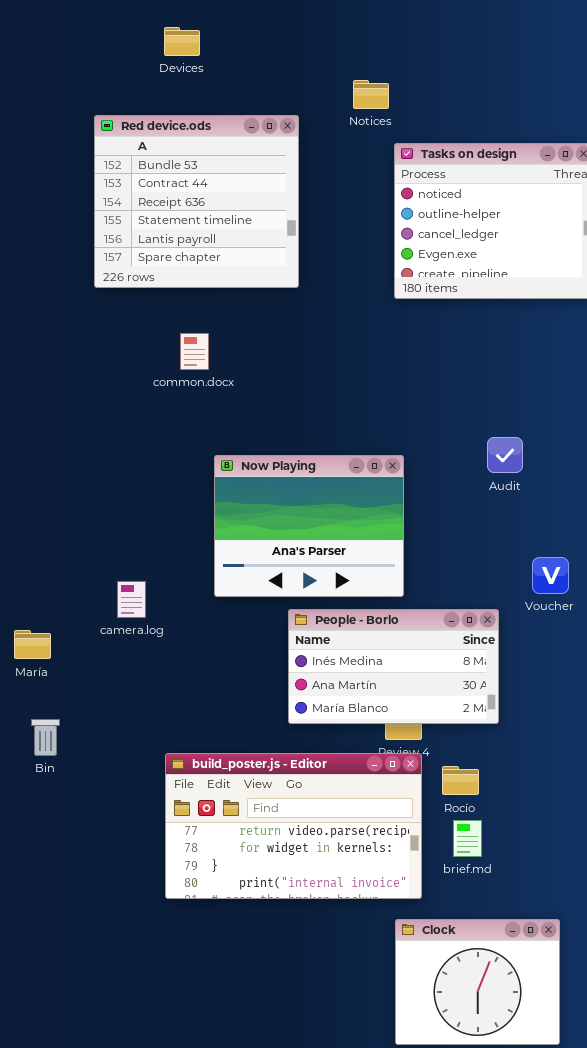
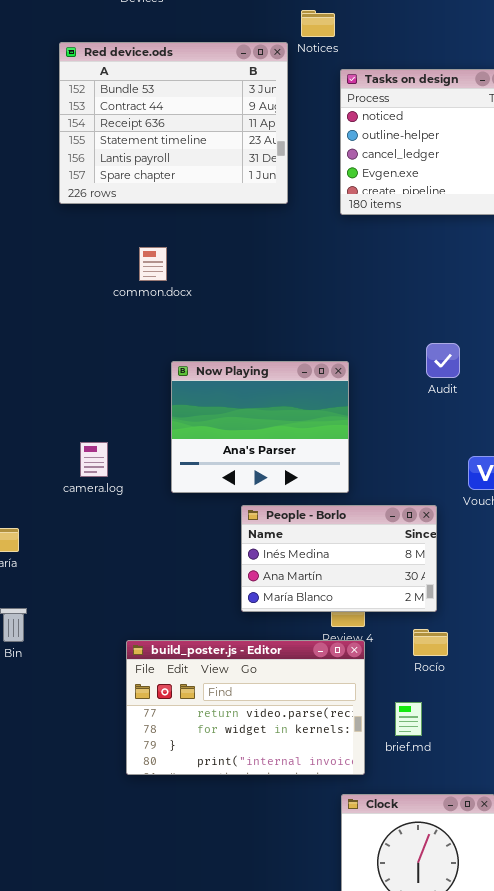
Red device.ods: [94,115,299,288] -> [59,42,288,204], resized
camera.log: [117,581,146,618] -> [80,442,108,477], moved
Rocío: [442,766,479,795] -> [413,629,448,656], moved

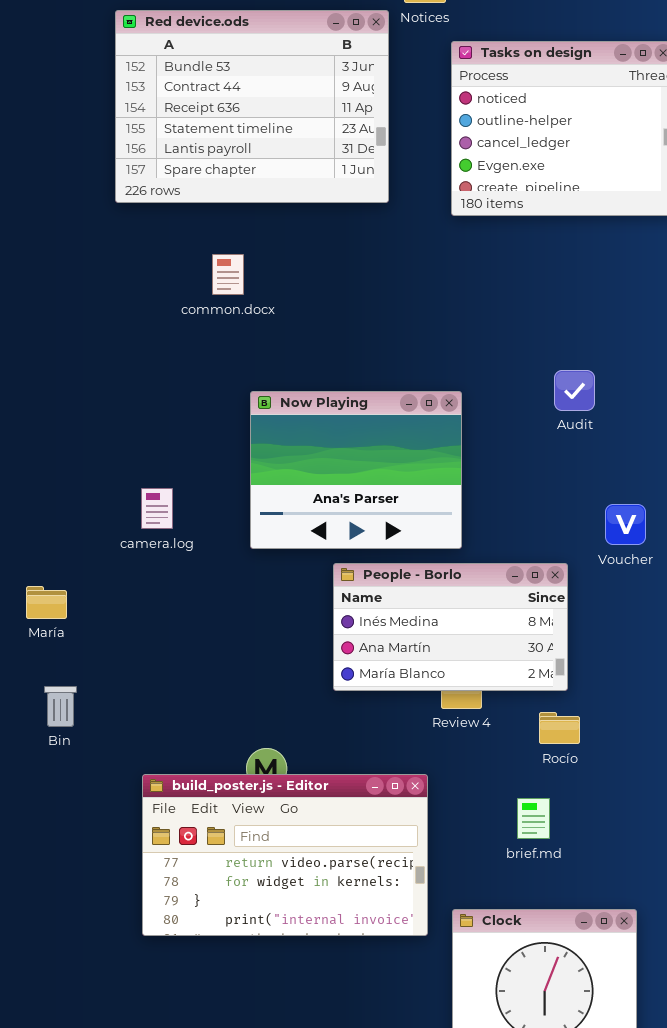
build_poster.js - Editor: [126,640,365,775] -> [142,774,428,936], moved

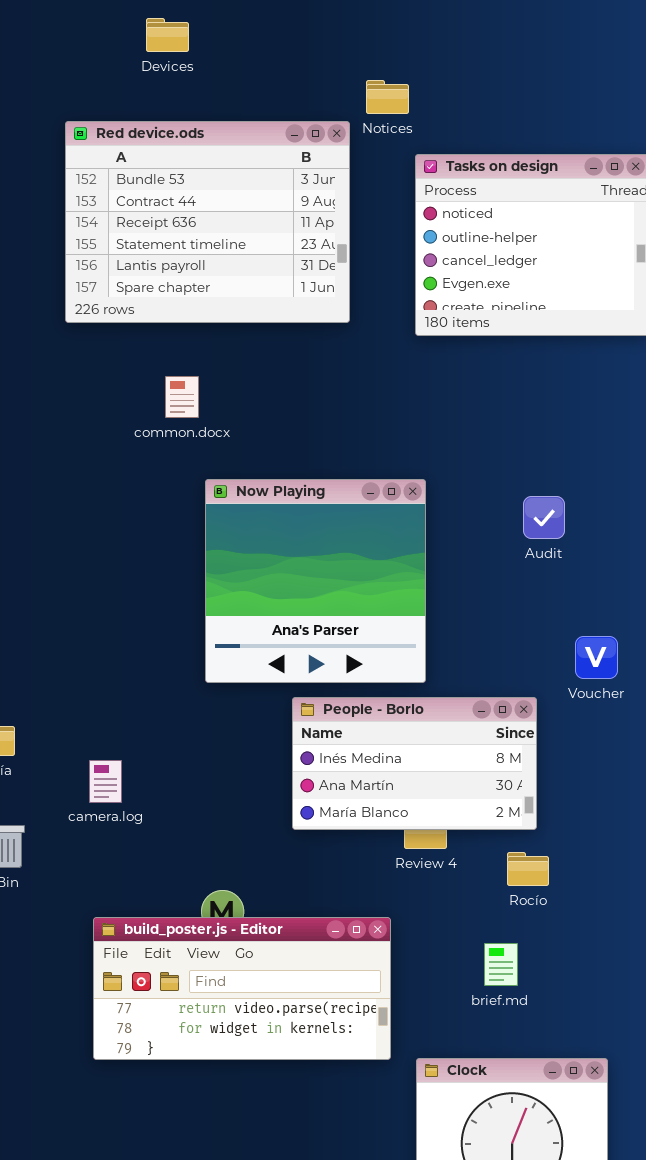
Now Playing: [250,391,462,549] -> [205,479,426,683], resized
camera.log: [141,488,173,529] -> [89,760,122,803], moved
build_poster.js - Editor: [142,774,428,936] -> [93,917,391,1060], resized

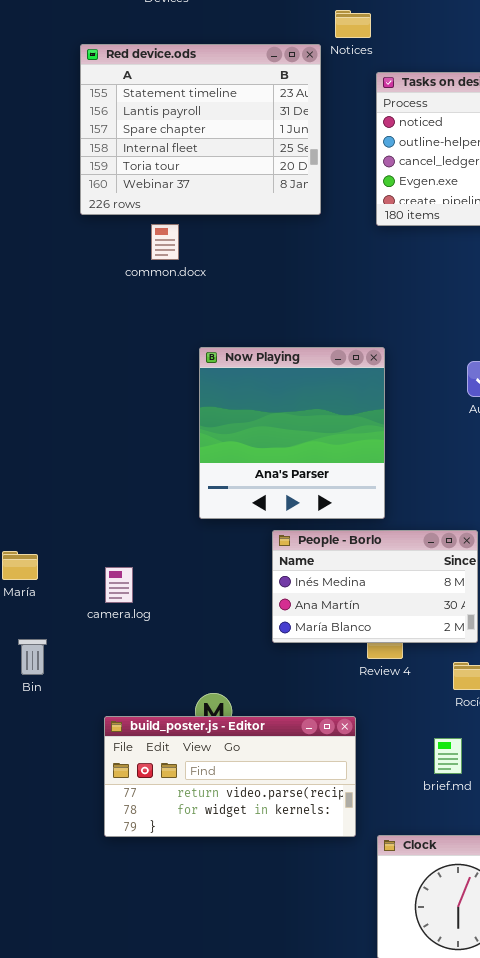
Red device.ods: [65,121,350,323] -> [80,44,321,215], scrolled down 3 rows
common.docx: [165,376,199,418] -> [151,224,179,260], moved
camera.log: [89,760,122,803] -> [105,567,133,603], moved

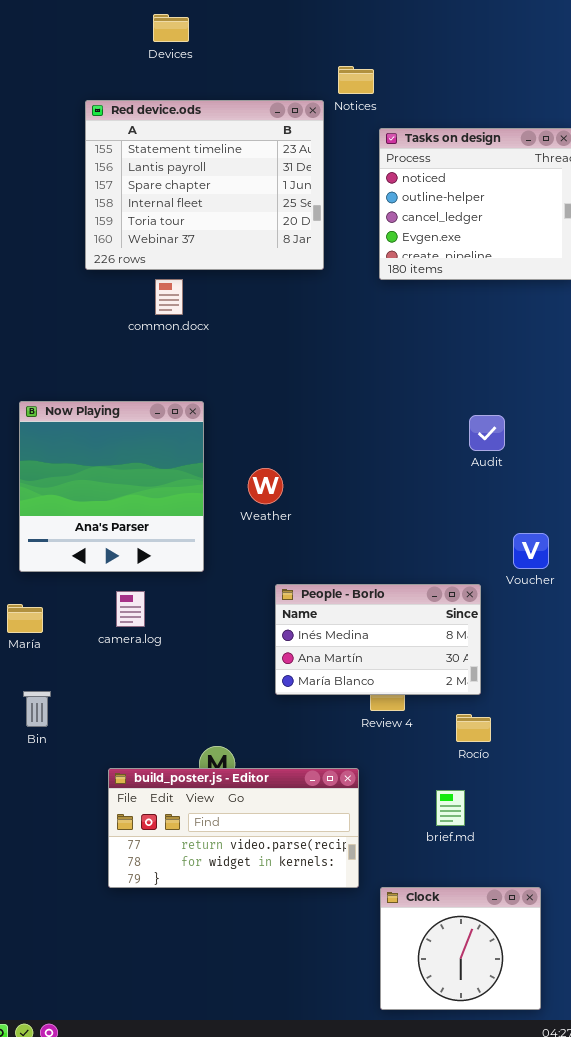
Now Playing: [199,347,385,519] -> [19,401,204,572], moved
camera.log: [105,567,133,603] -> [116,591,145,627], moved

